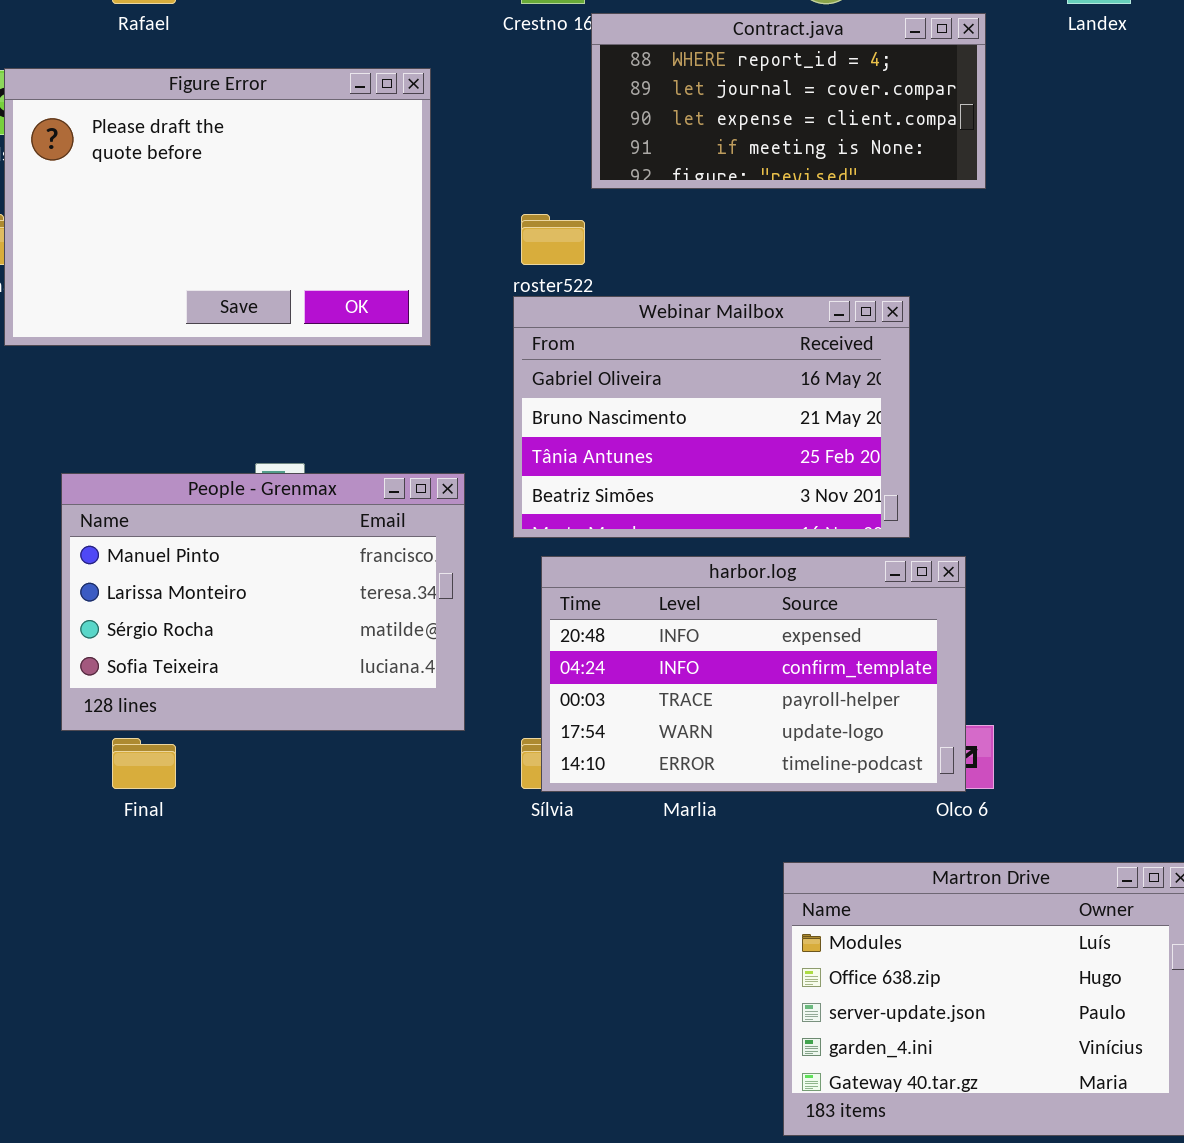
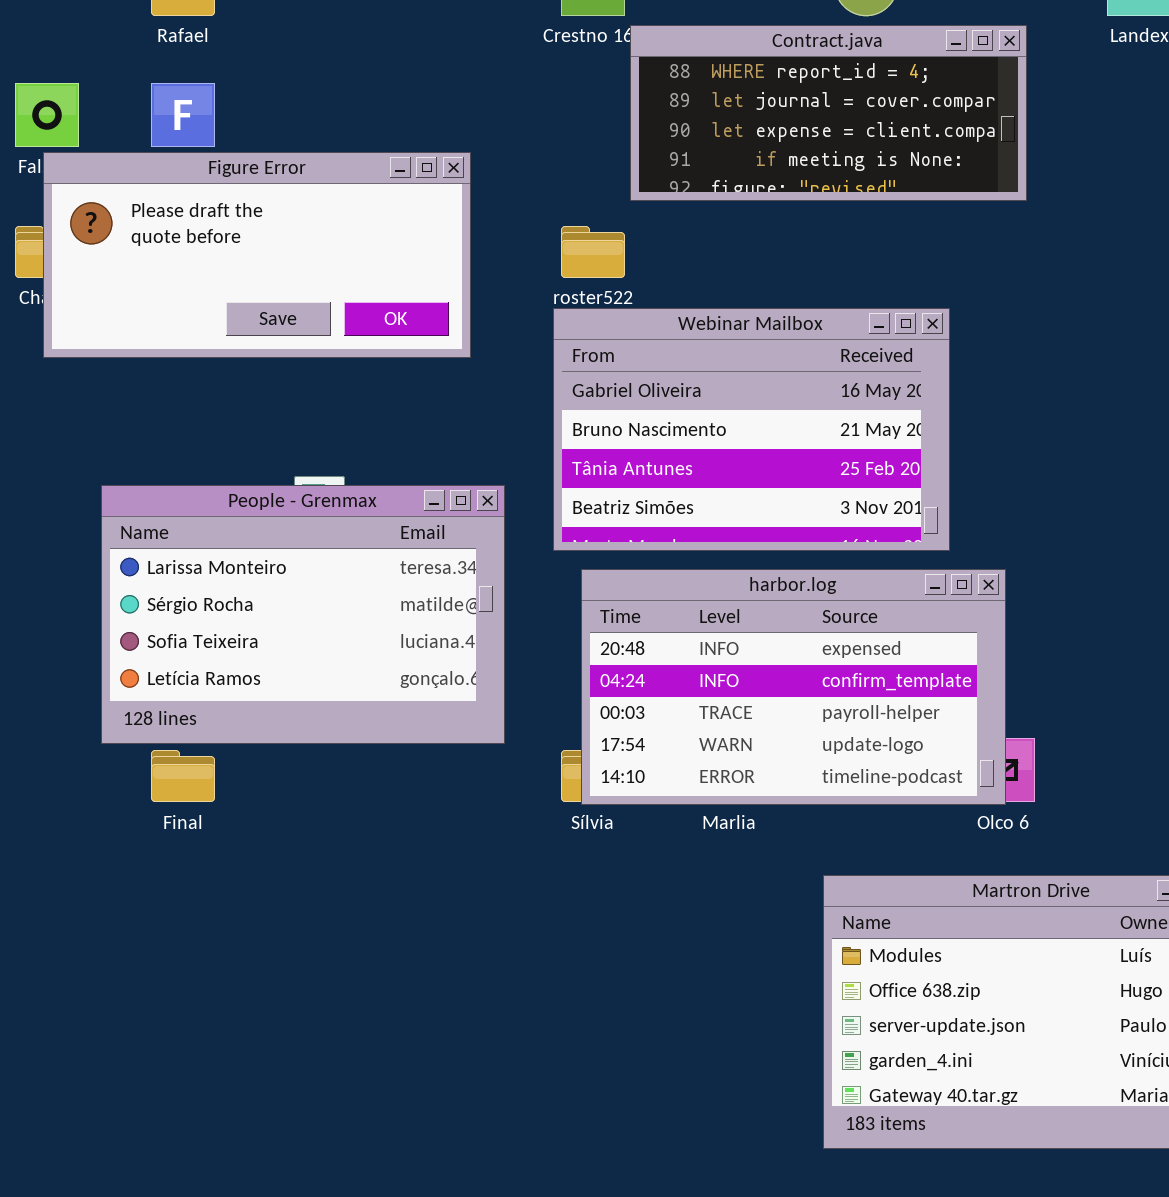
Figure Error: [4,68,431,346] -> [43,152,471,358], resized
People - Grenmax: [61,473,465,731] -> [101,485,505,744], scrolled down 1 row

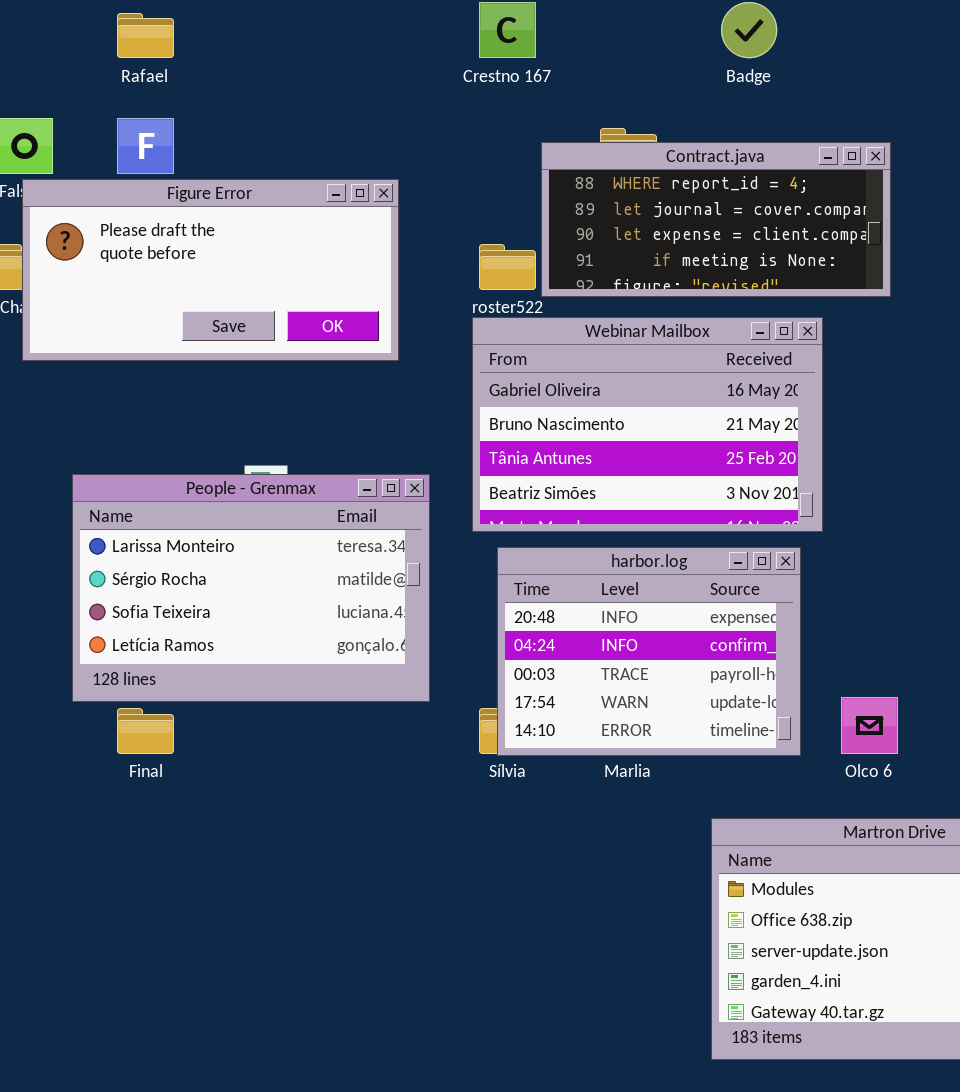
Contract.java: [630,25,1027,201] -> [541,142,891,297], moved
harbor.log: [581,569,1006,805] -> [497,547,801,756], resized

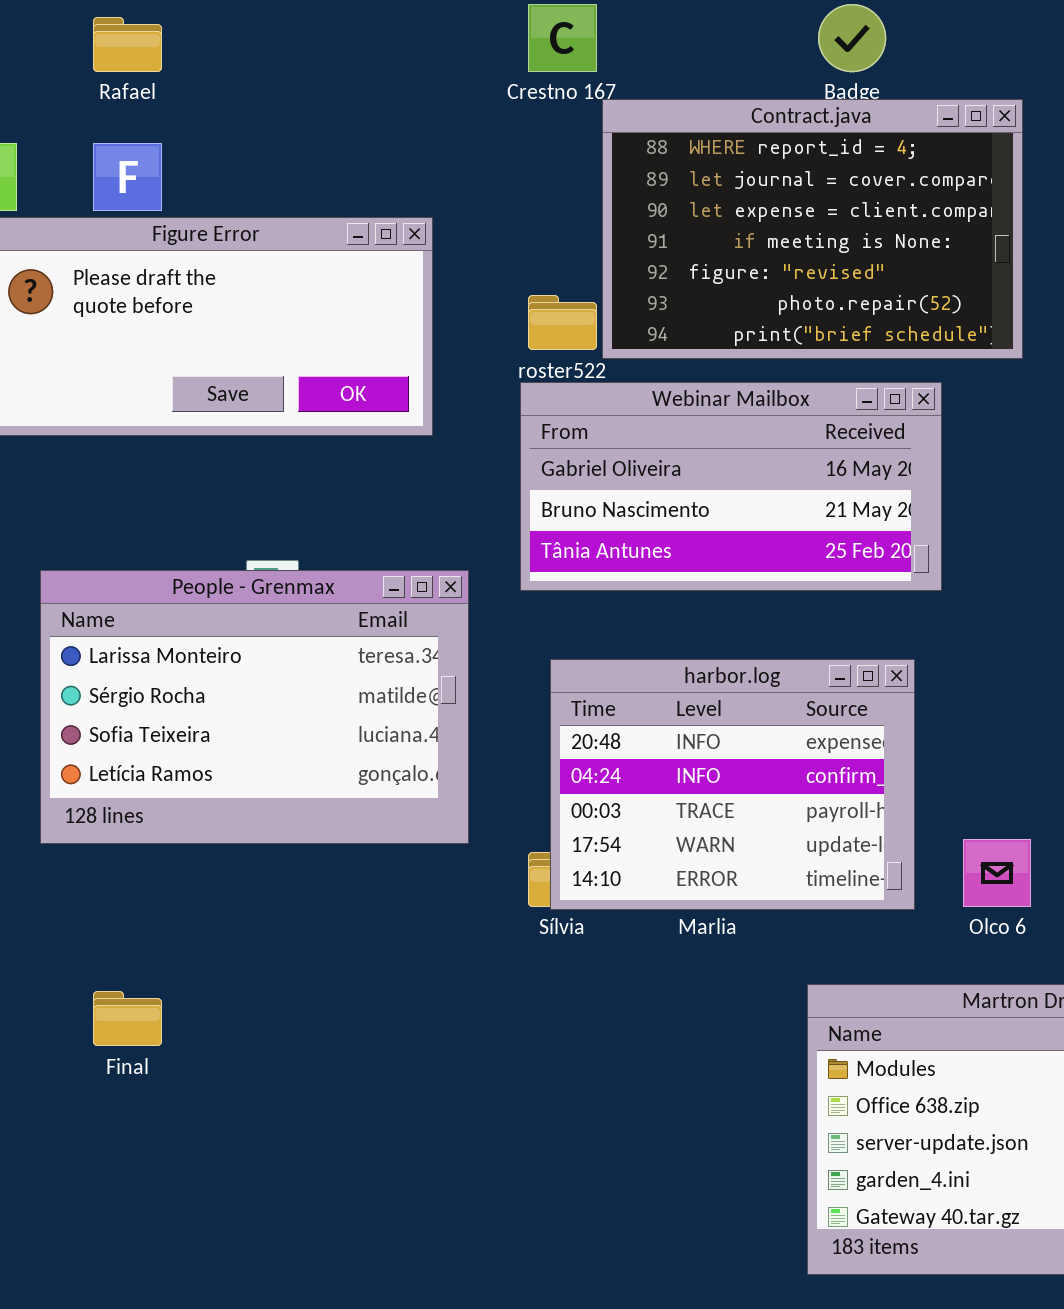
Contract.java: [541,142,891,297] -> [602,99,1023,359], resized
Webinar Mailbox: [472,317,823,532] -> [520,382,942,591], resized
Final: [117,708,174,754] -> [93,991,162,1046], moved

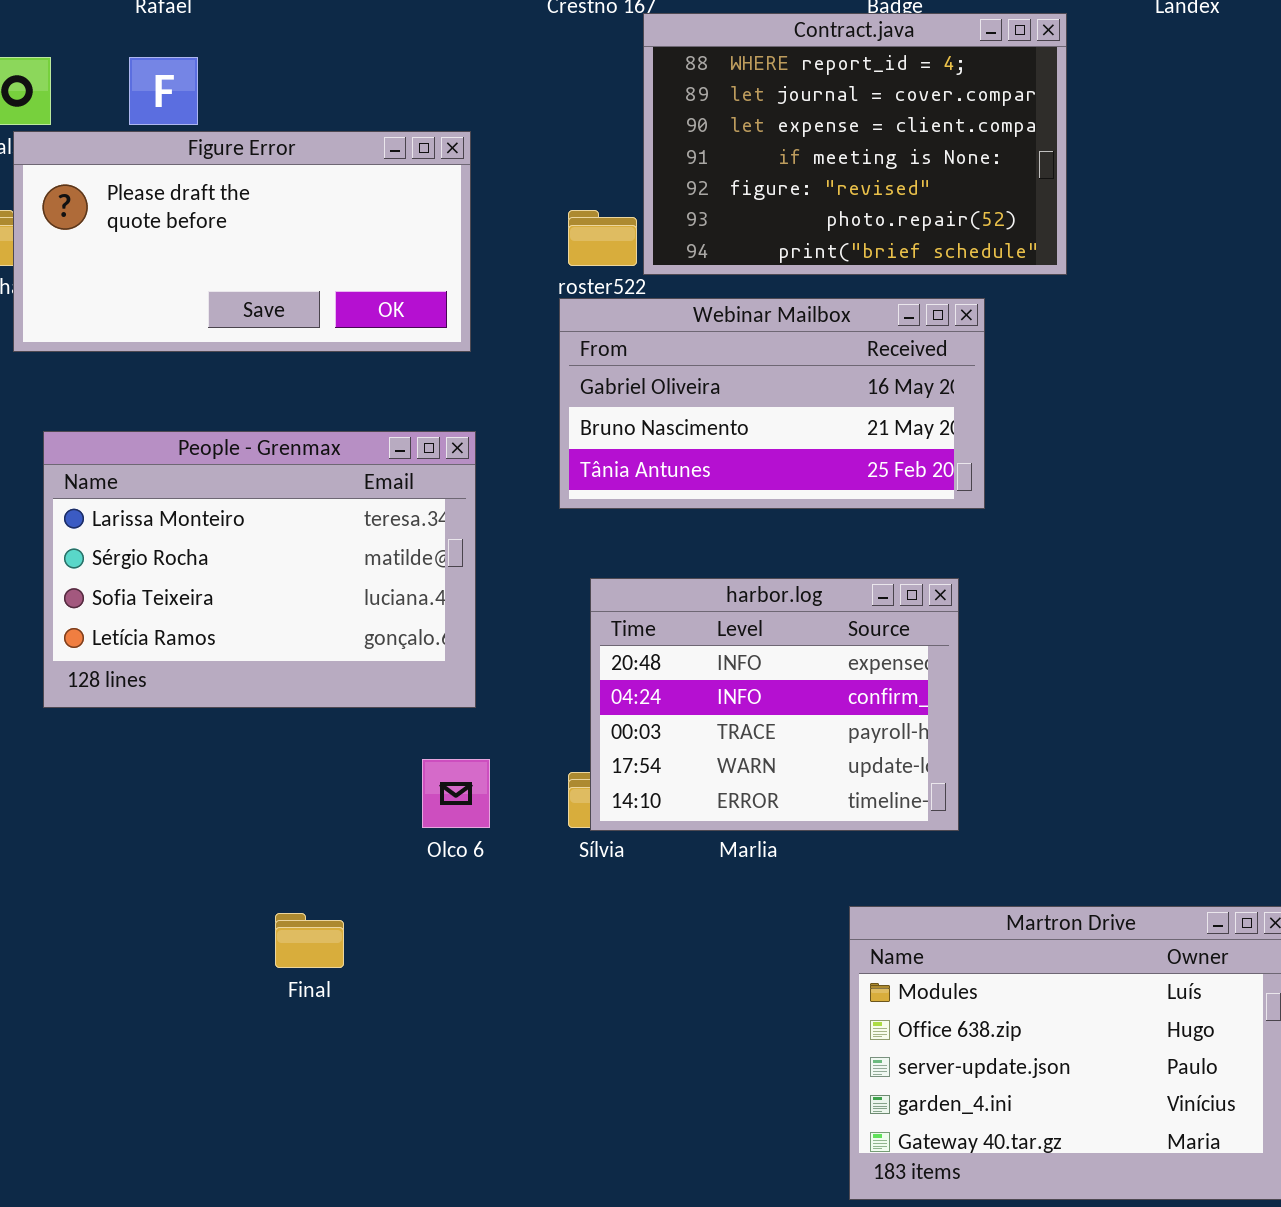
People - Grenmax: [40,570,469,844] -> [43,431,476,708], moved
Olco 6: [963,839,1031,907] -> [422,759,490,828], moved
Final: [93,991,162,1046] -> [275,913,344,968], moved

